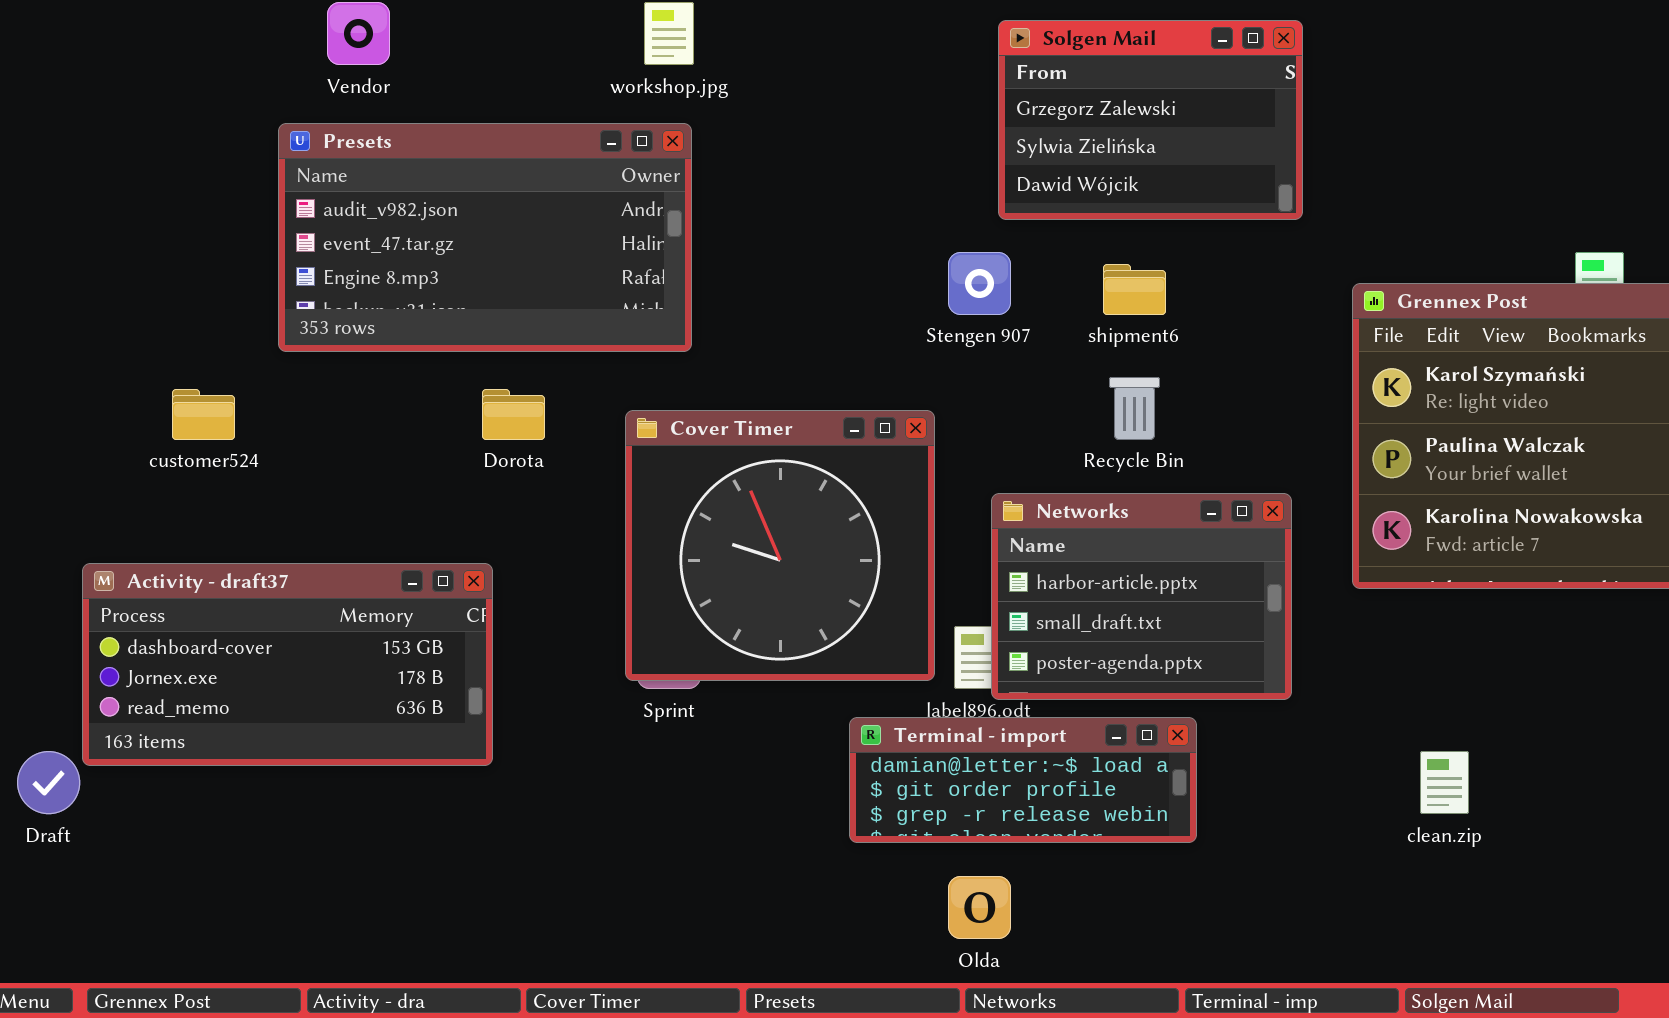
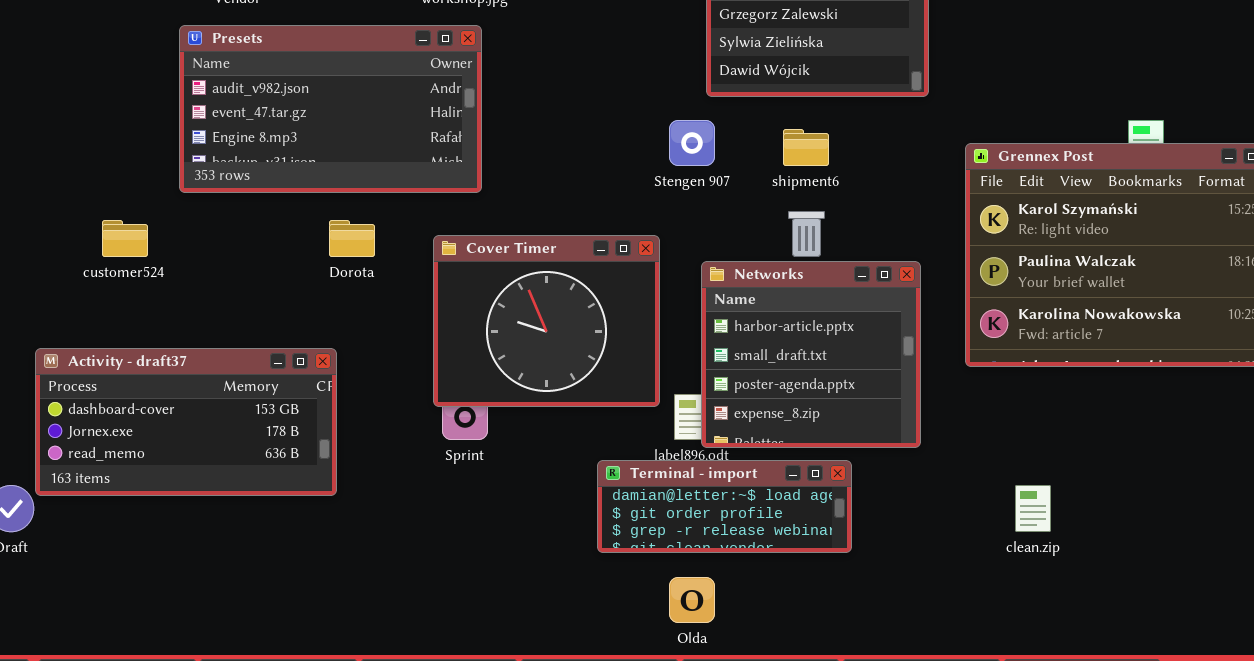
Cover Timer: [625,410,935,681] -> [433,235,660,407], resized
Networks: [991,493,1292,700] -> [701,261,921,448], resized

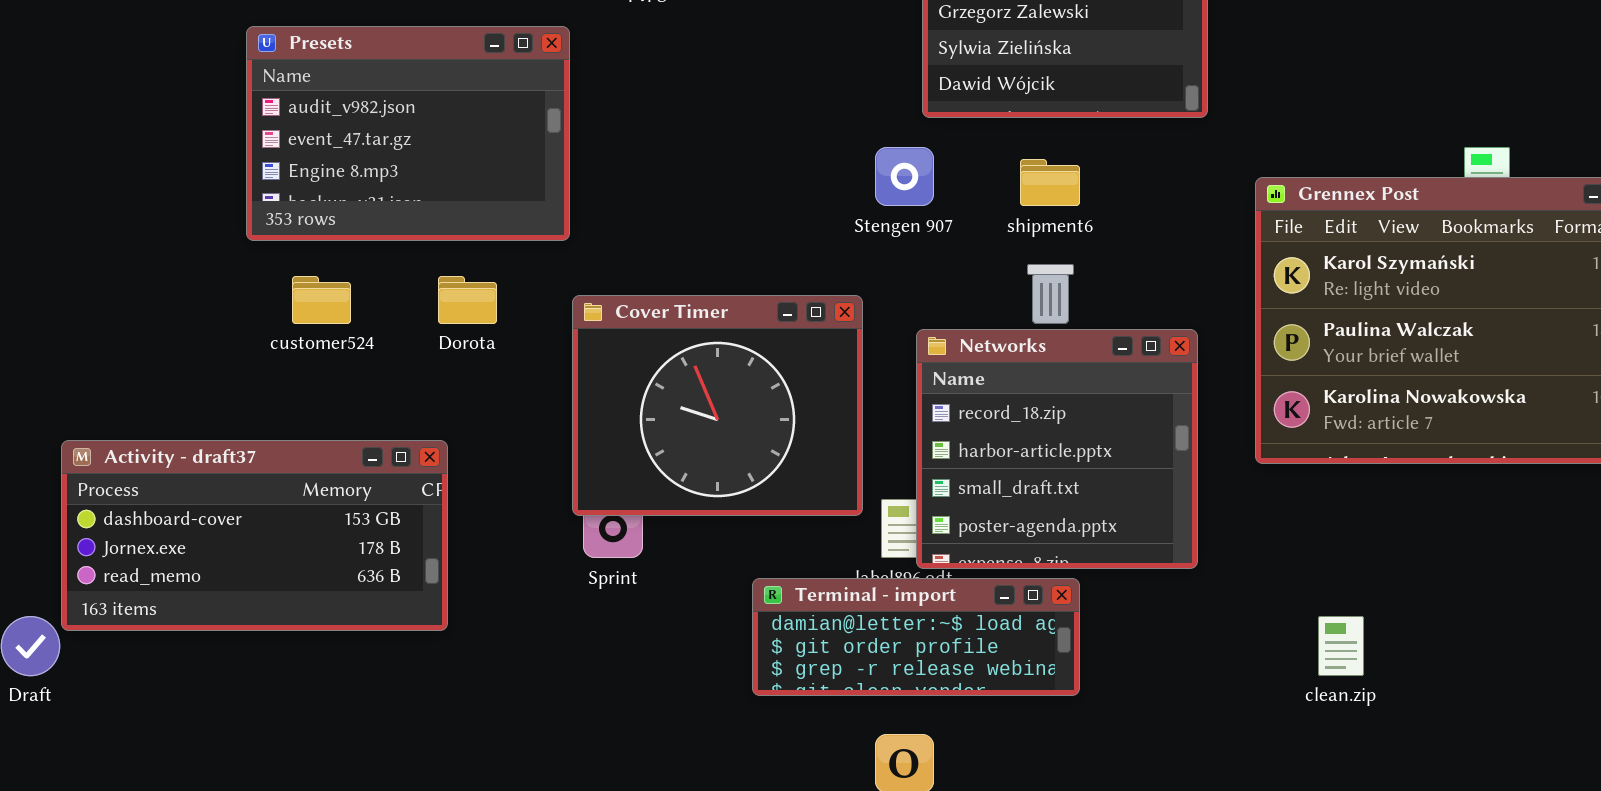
Presets: [179,25,482,193] -> [246,26,570,241], resized
customer524: [102,220,148,257] -> [292,276,351,324], moved
Networks: [701,261,921,448] -> [916,329,1198,569], scrolled up 1 row
Terminal - import: [597,460,852,553] -> [752,578,1080,696], moved

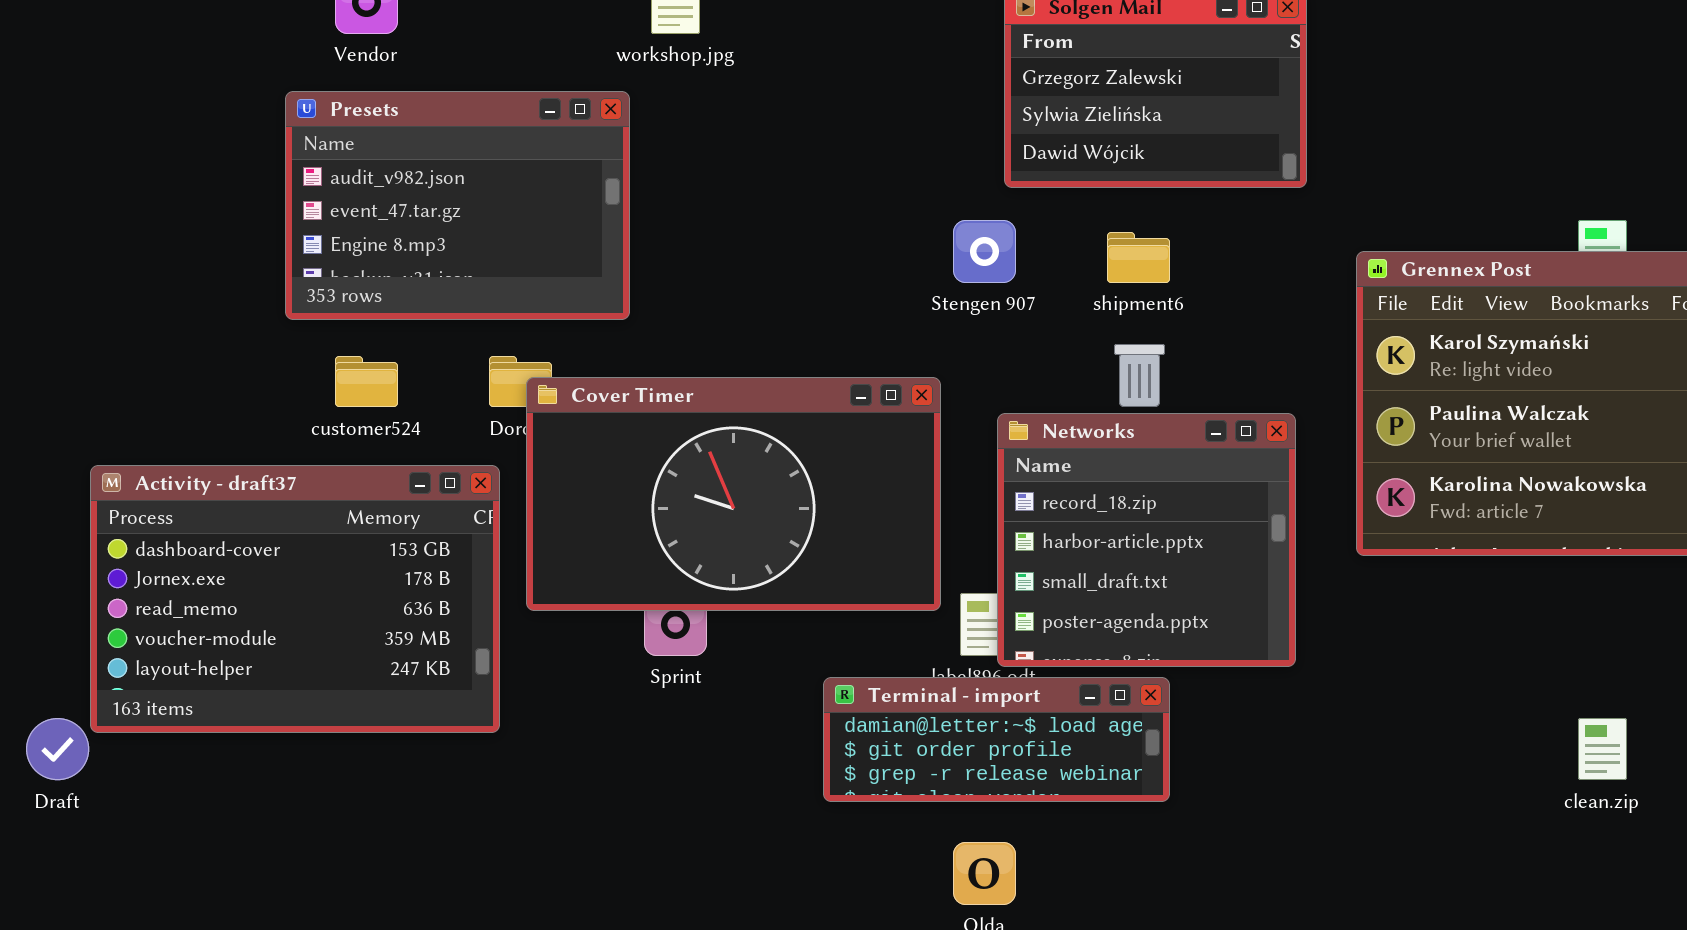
Cover Timer: [572,295,863,516] -> [526,377,941,611], resized
Activity - draft37: [61,440,448,631] -> [90,465,500,733], resized
clean.zip: [1318,616,1364,676] -> [1578,718,1627,780], moved

